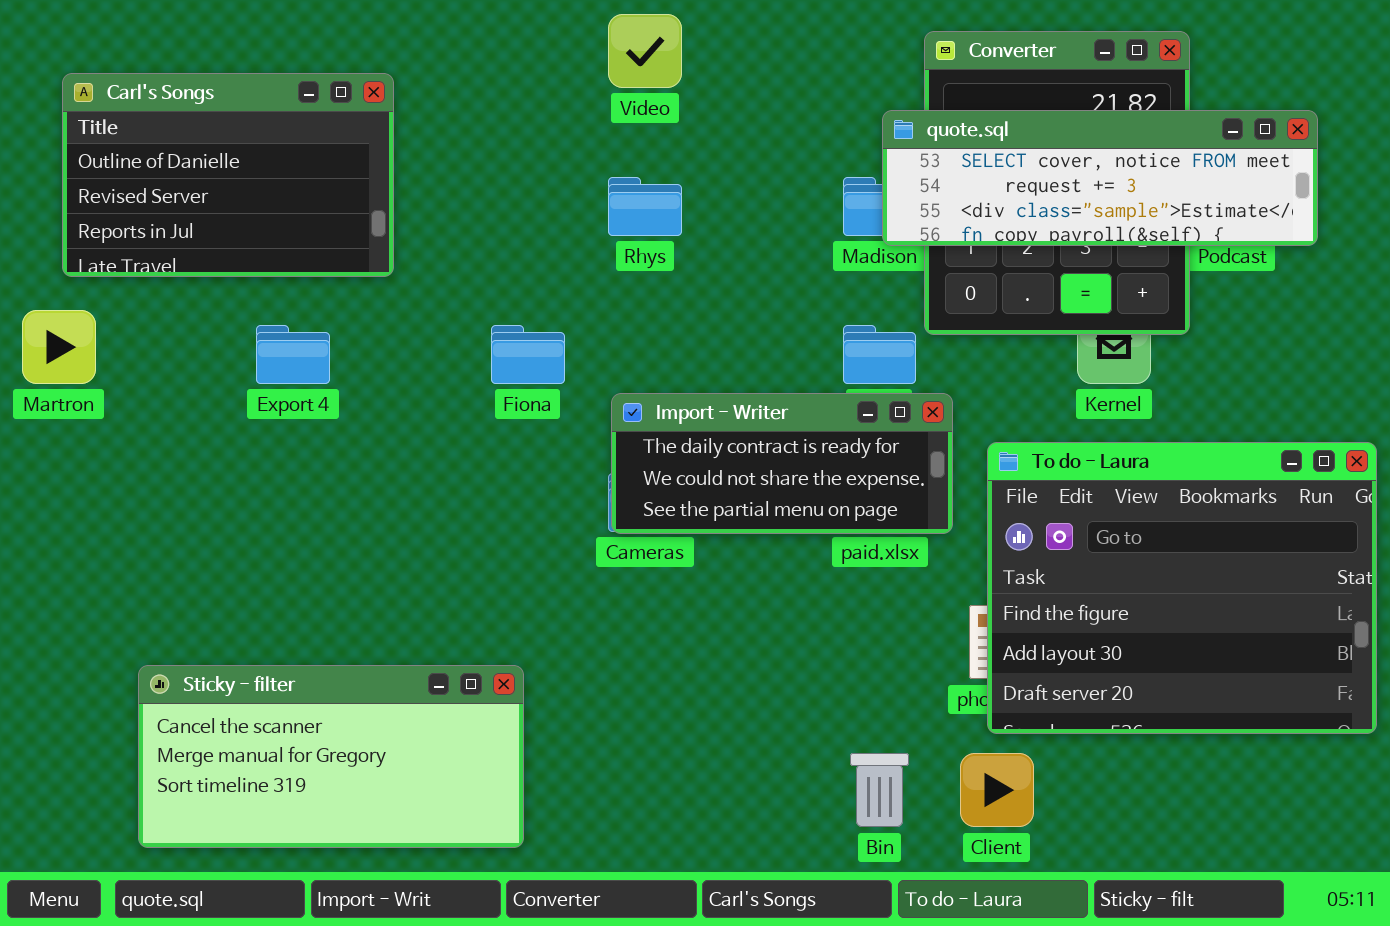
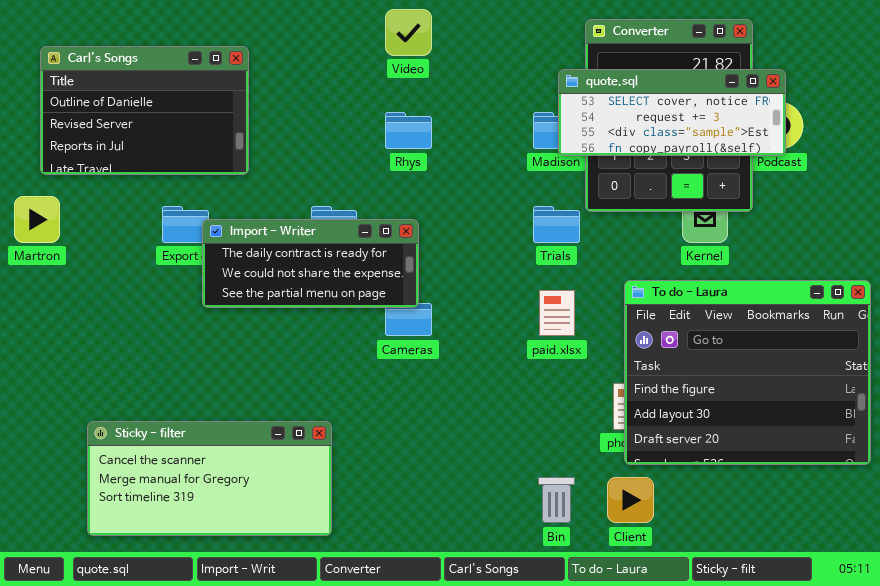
quote.sql: [882,110,1318,246] -> [558,69,786,156], resized
Import - Writer: [611,393,953,534] -> [202,219,419,308], moved

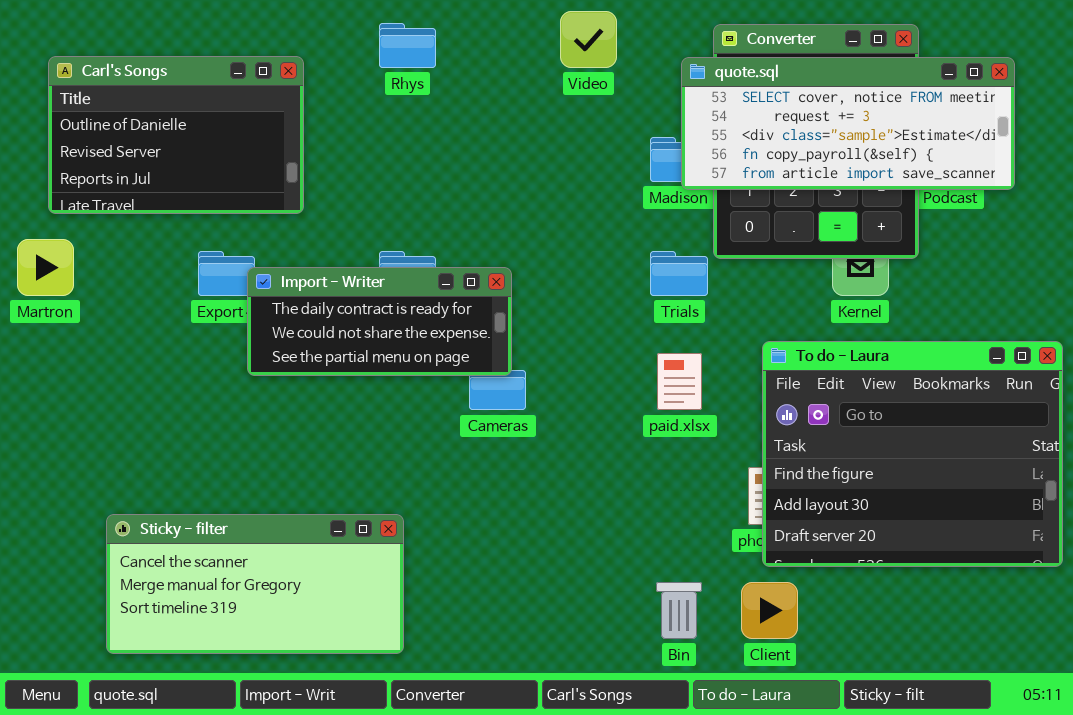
Video: [385,9,432,56] -> [560,11,617,68], moved
quote.sql: [558,69,786,156] -> [681,57,1015,190], resized
Rhys: [385,112,432,149] -> [379,23,436,68], moved

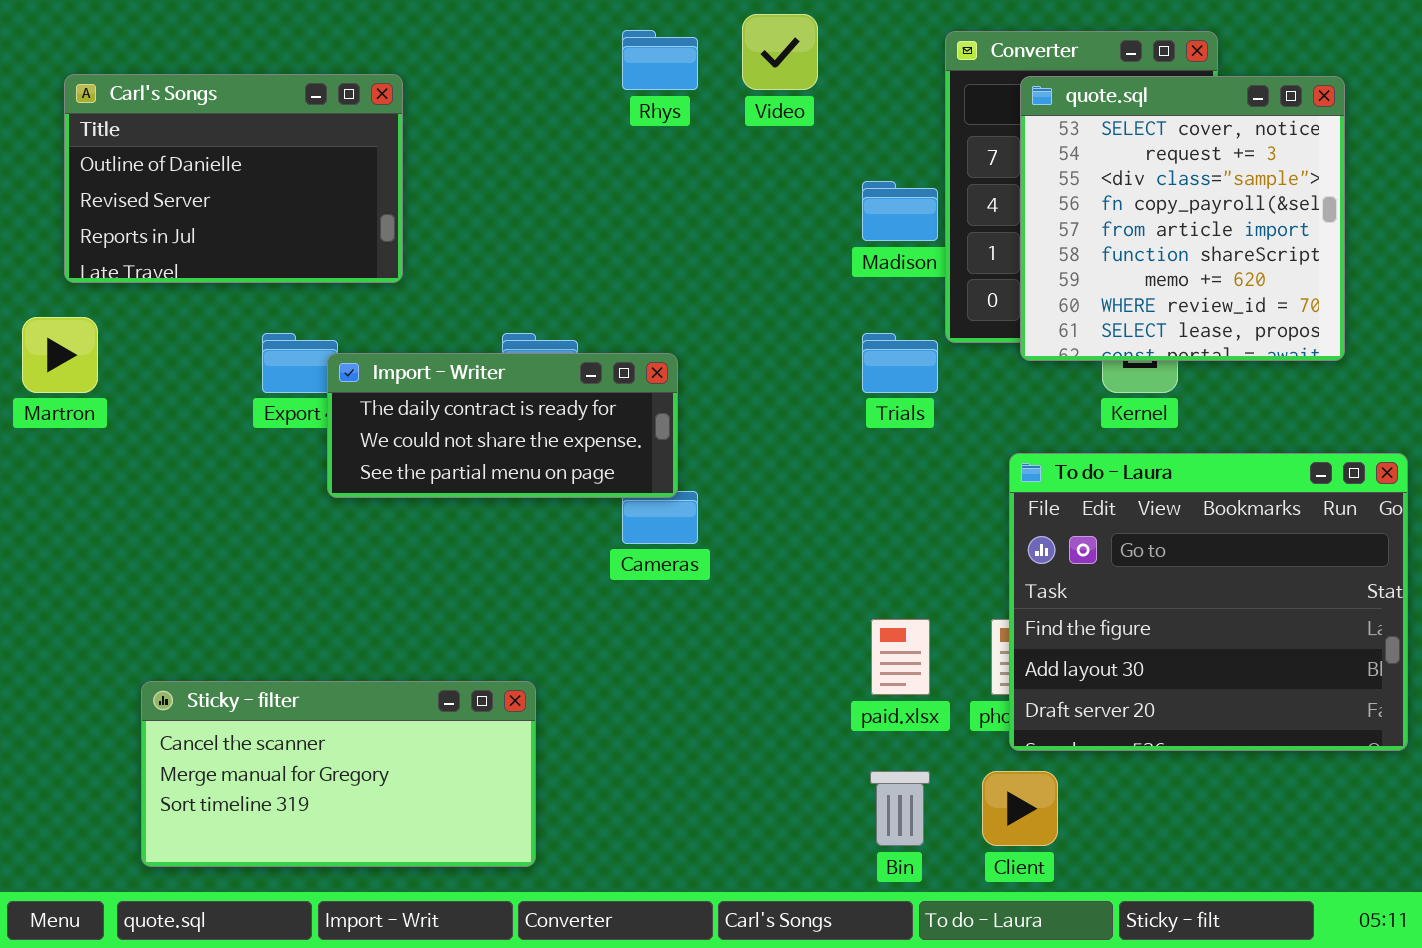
Rhys: [379,23,436,68] -> [622,30,698,90], moved
quote.sql: [681,57,1015,190] -> [1020,76,1345,361], resized
paid.xlsx: [657,353,702,410] -> [871,619,930,695], moved

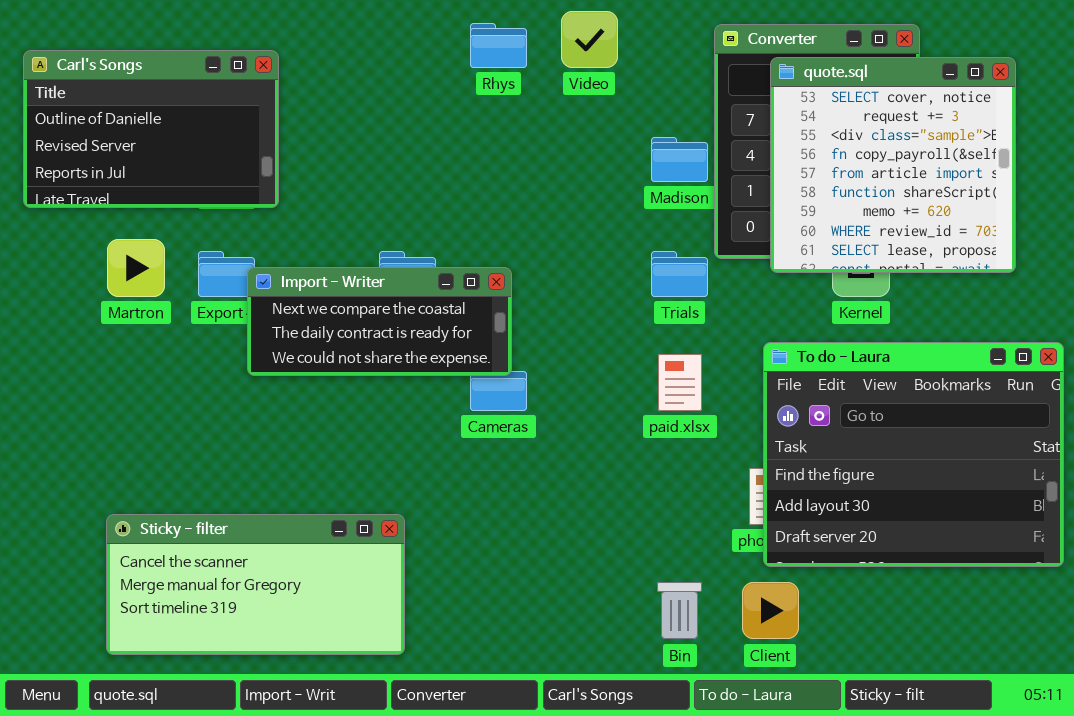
Carl's Songs: [64,74,403,283] -> [23,50,279,208], moved
Martron: [22,317,98,393] -> [107,239,165,297], moved
Import - Writer: [327,353,678,498] -> [247,267,512,376], scrolled up 1 row
paid.xlsx: [871,619,930,695] -> [658,354,702,411], moved

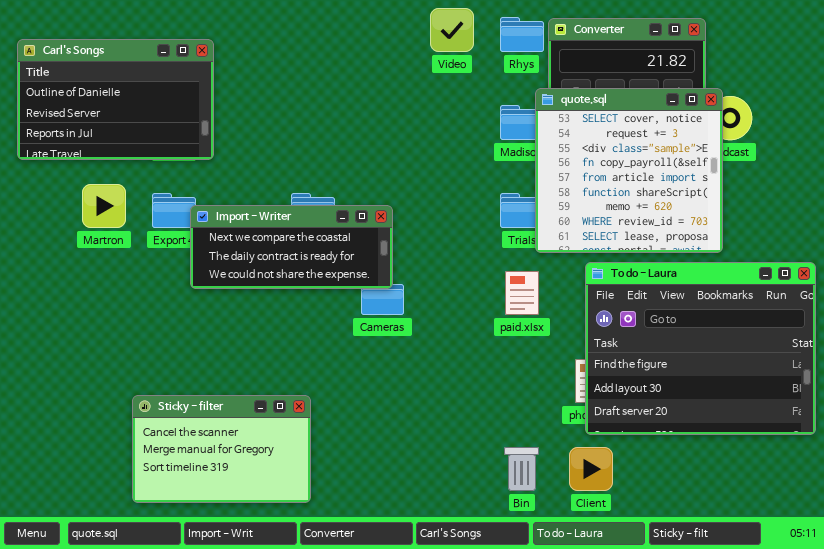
Rhys: [470,23,527,68] -> [500,17,544,52], moved
quote.sql: [770,57,1016,273] -> [535,88,723,253], moved
Sticky - filter: [106,514,405,655] -> [132,395,311,503], resized

